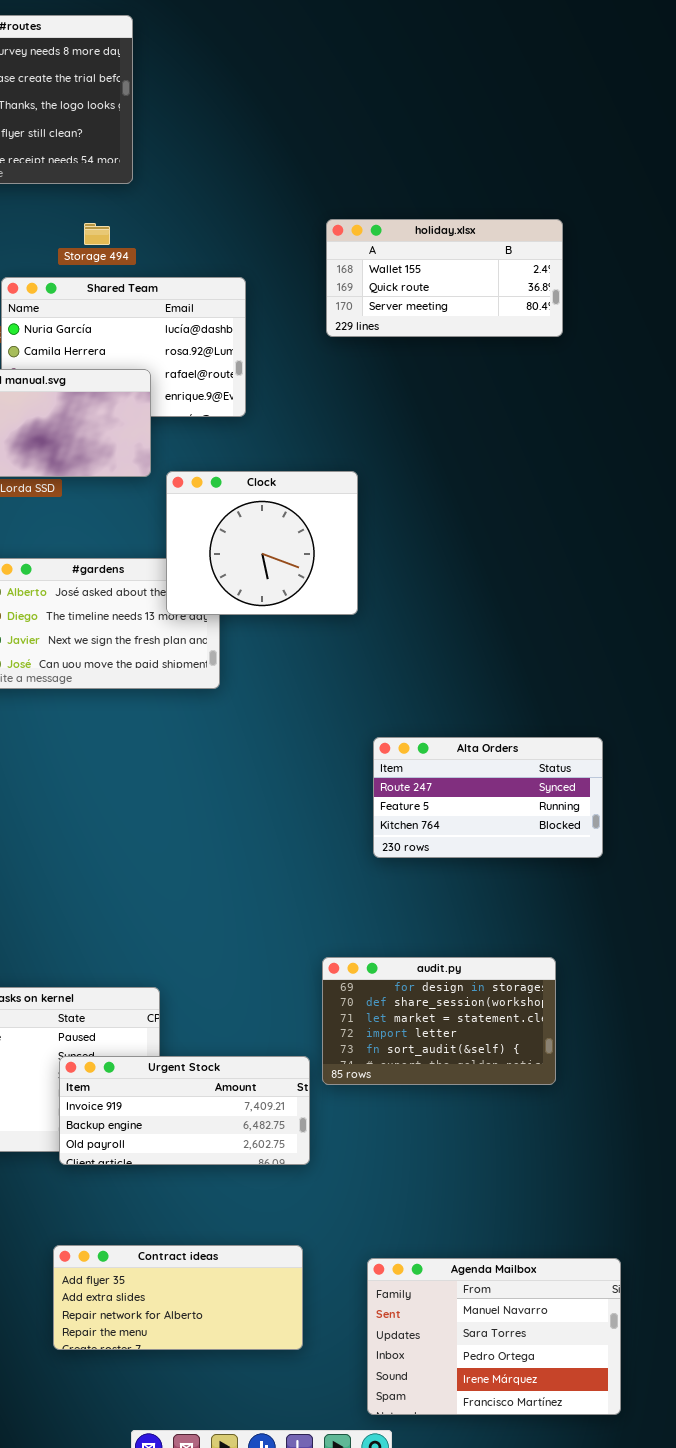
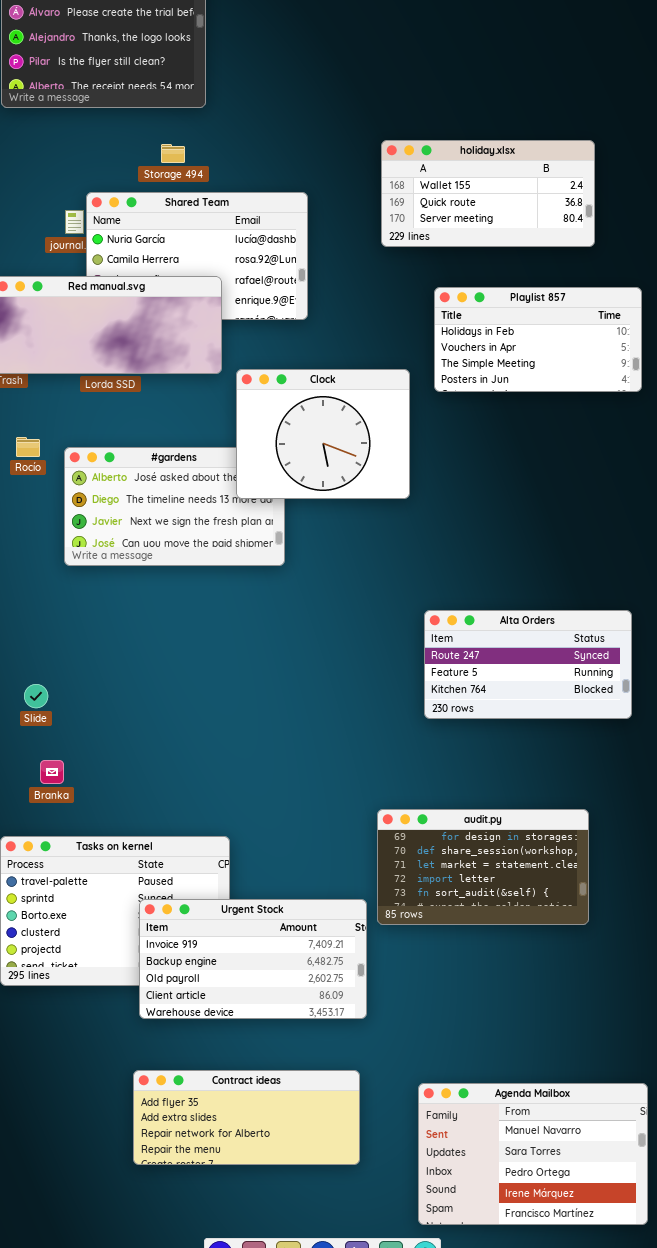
Playlist 857: none -> [434,287,642,392], opened
Urgent Stock: [59,1056,310,1165] -> [139,899,367,1019], resized

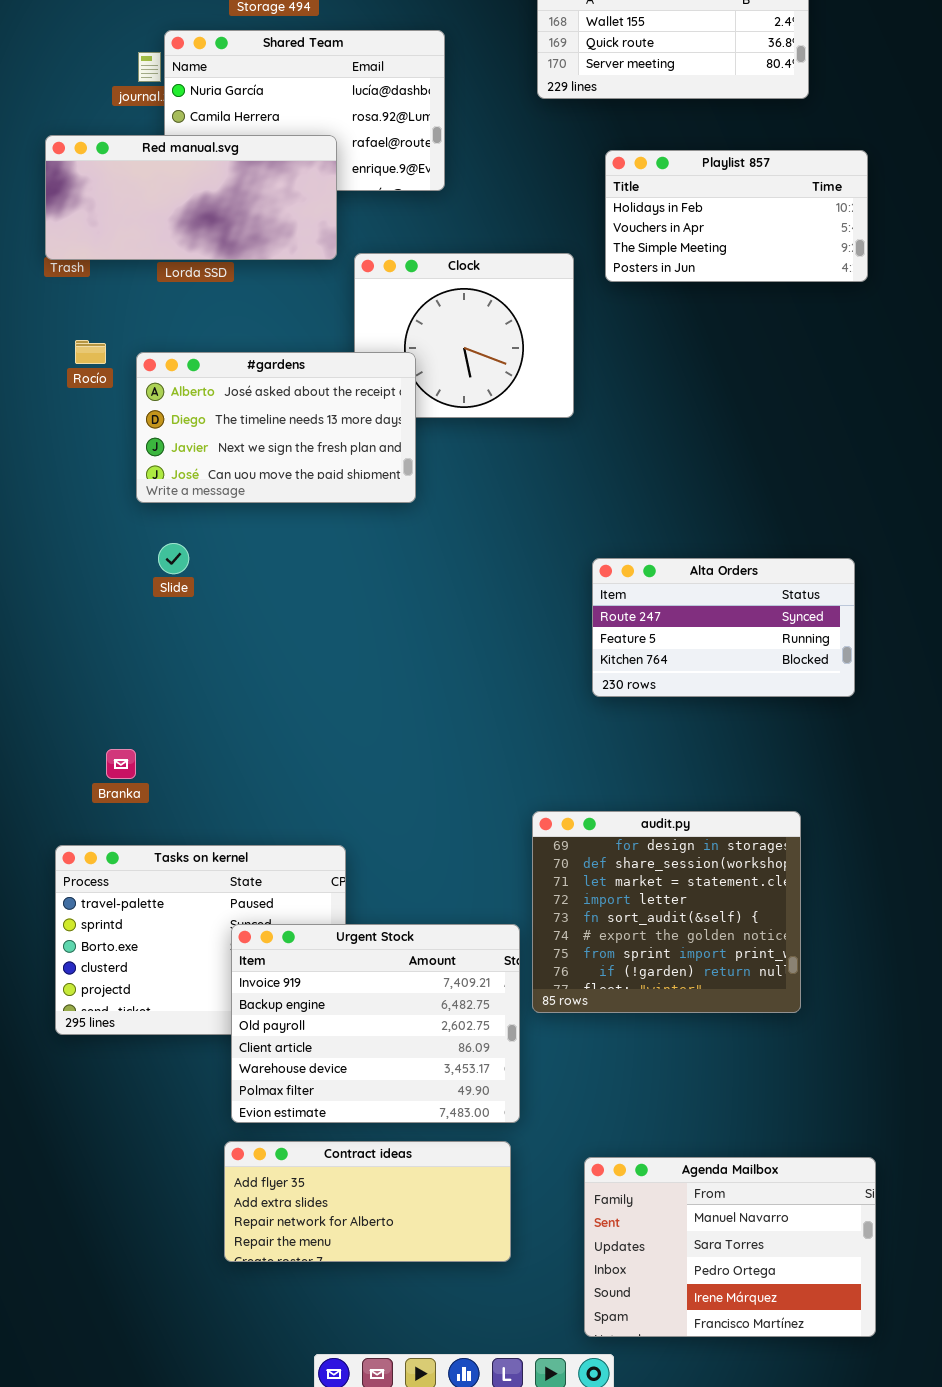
#gardens: [64,447,285,566] -> [136,352,416,503], raised
Slide: [24,684,48,708] -> [158,543,189,574], moved
audit.py: [377,809,589,925] -> [532,811,801,1013], resized
Urgent Stock: [139,899,367,1019] -> [231,924,520,1123], resized

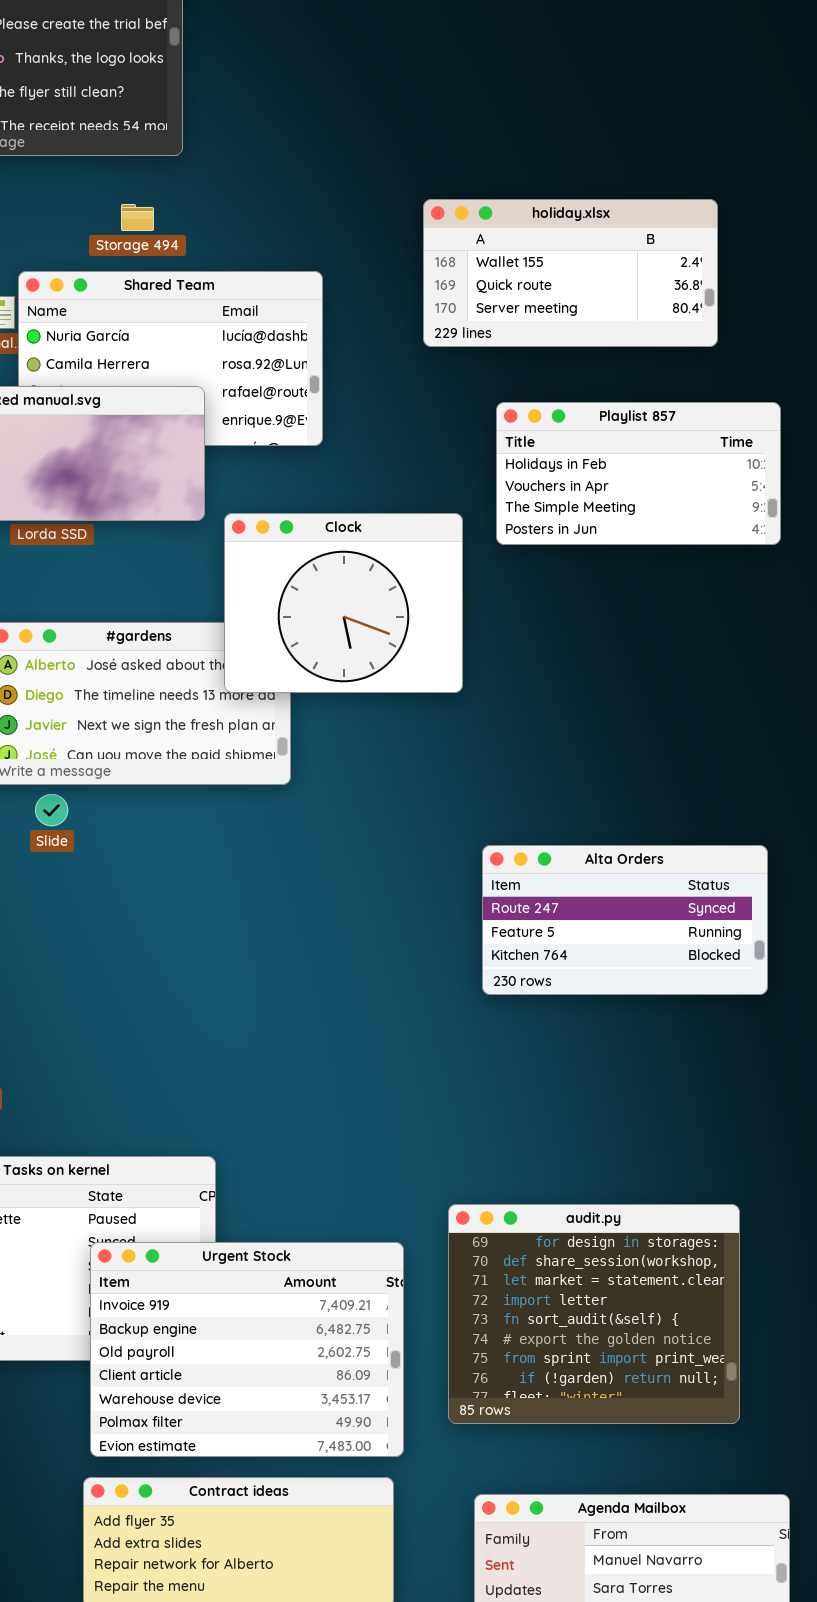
Clock: [354,253,574,418] -> [224,513,463,693], raised
Slide: [158,543,189,574] -> [35,794,68,826], moved
audit.py: [532,811,801,1013] -> [448,1204,740,1424], moved

